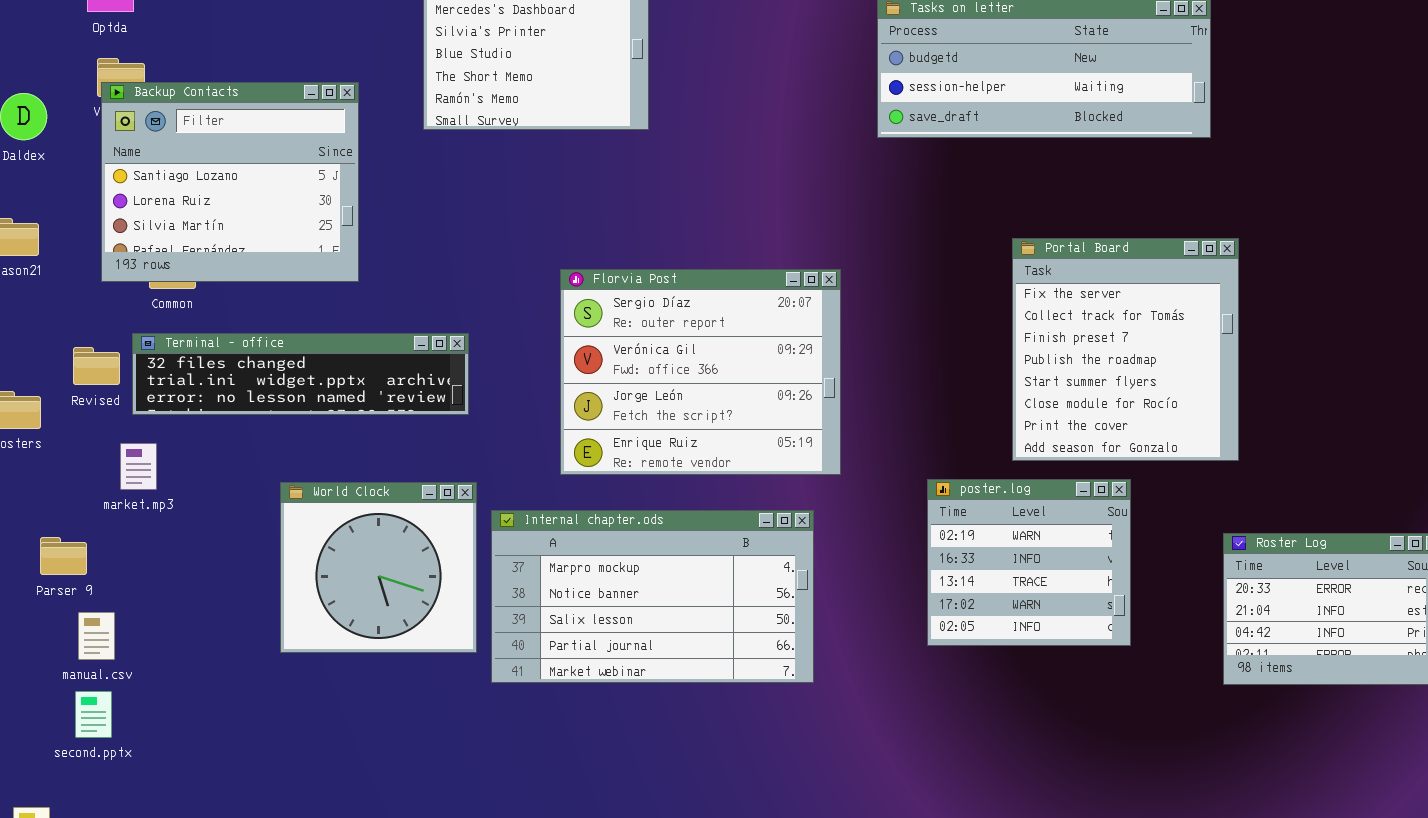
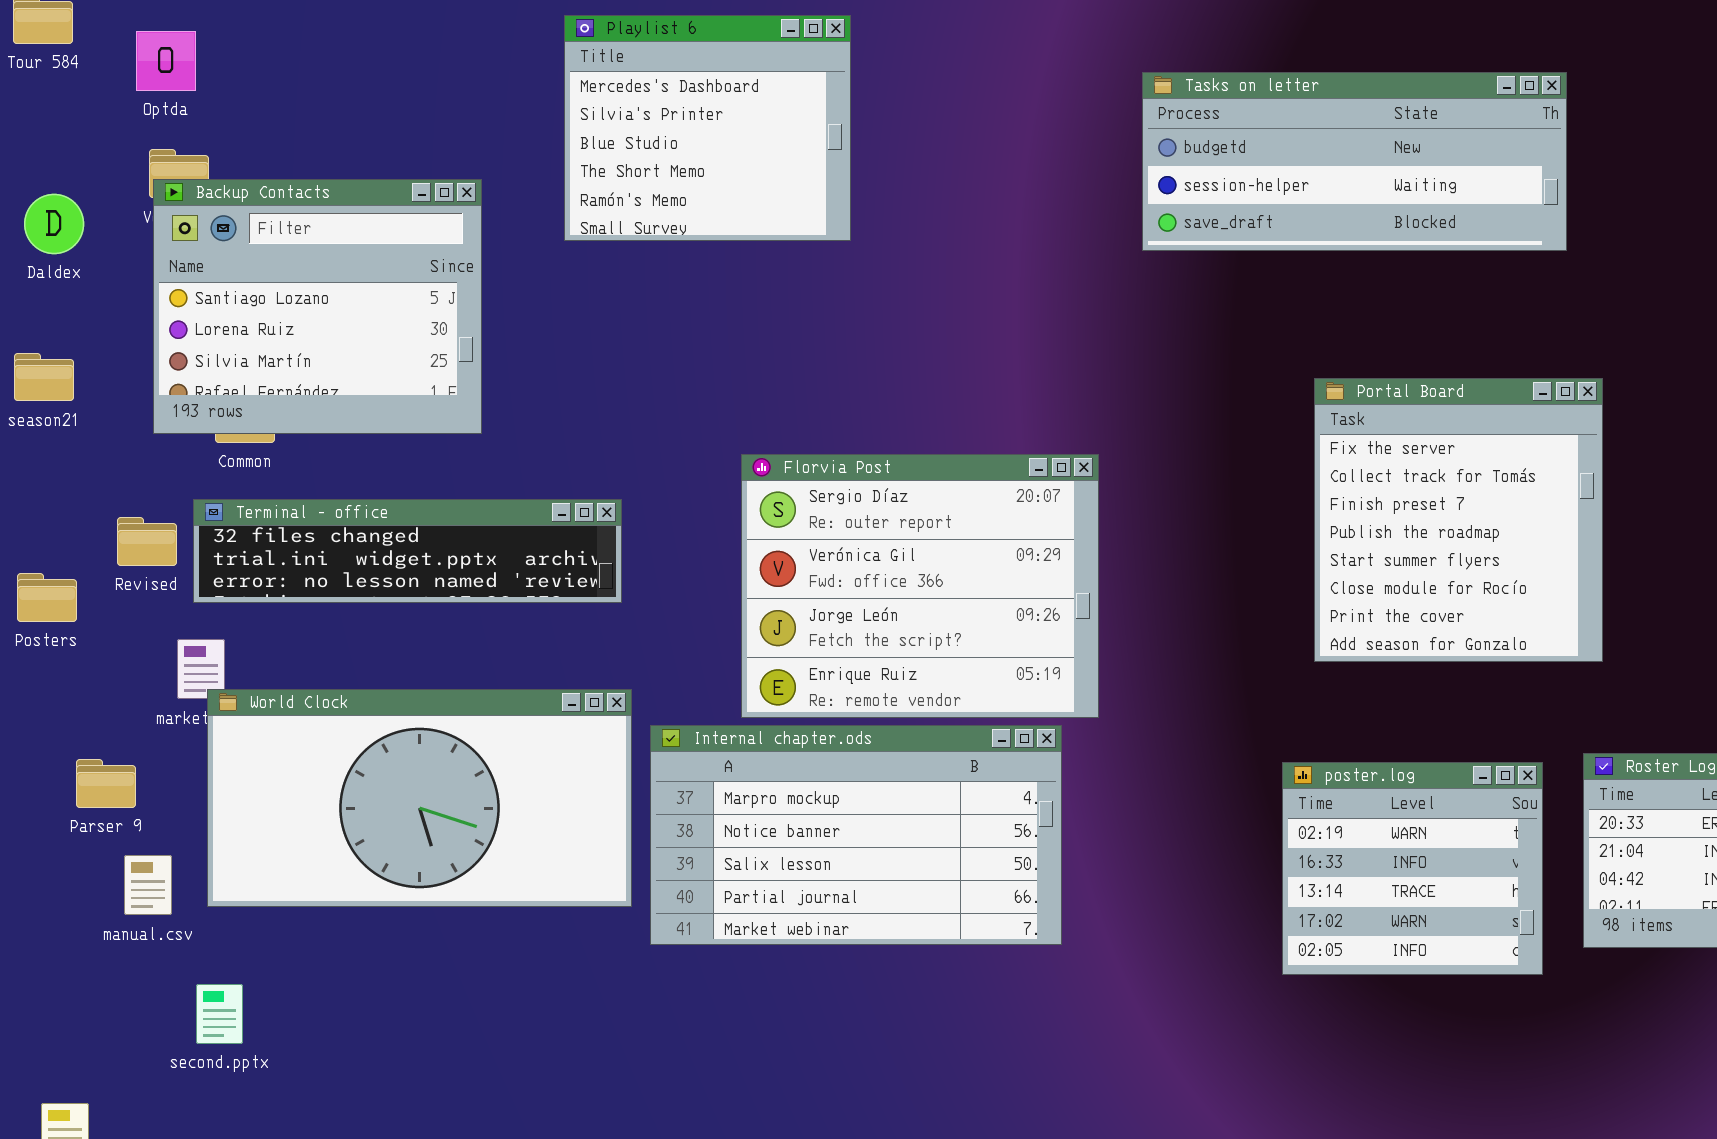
Florvia Post: [560,269,841,475] -> [741,454,1099,718], moved
poster.log: [927,479,1131,646] -> [1282,762,1543,975], moved
World Clock: [280,482,477,653] -> [207,689,632,907], resized
second.pptx: [75,691,112,738] -> [196,984,243,1044], moved

